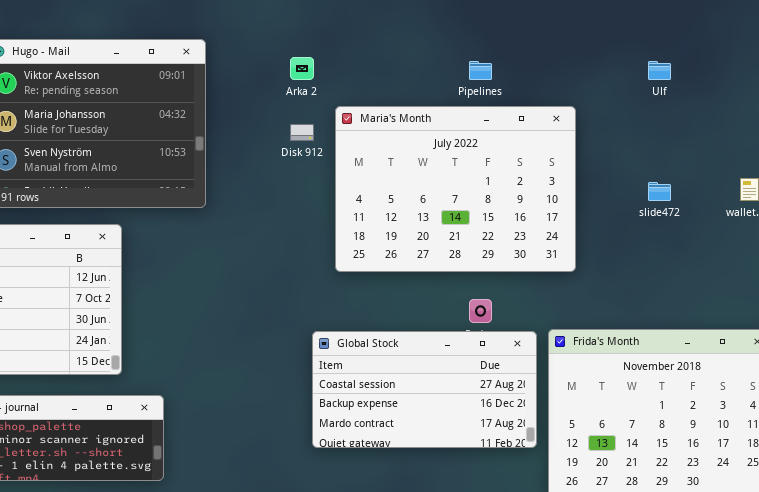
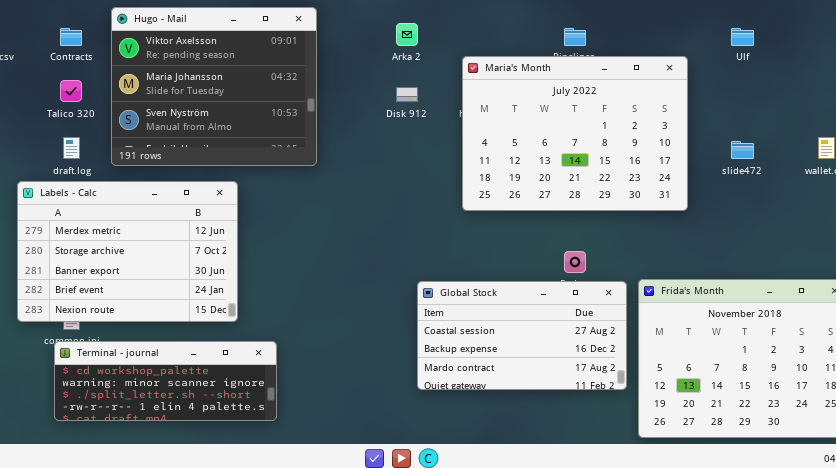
Maria's Month: [335,106,576,272] -> [462,56,688,211], moved

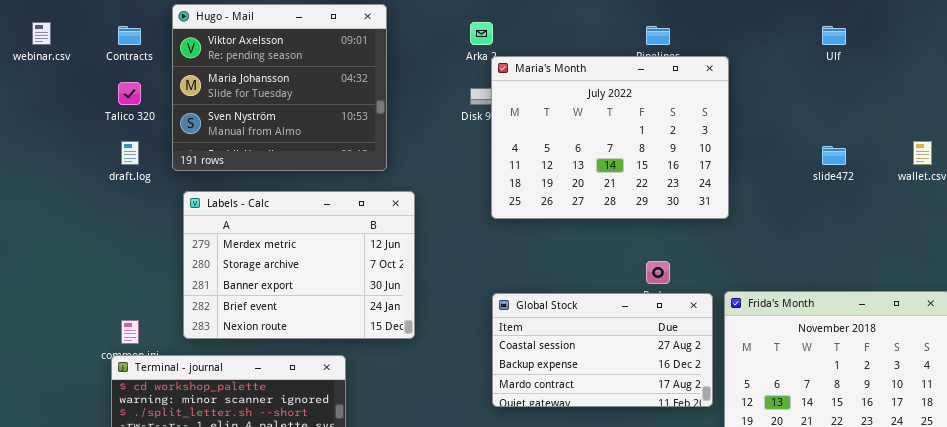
Maria's Month: [462,56,688,211] -> [491,56,729,219], moved
Labels - Calc: [17,181,238,322] -> [183,191,415,339], moved

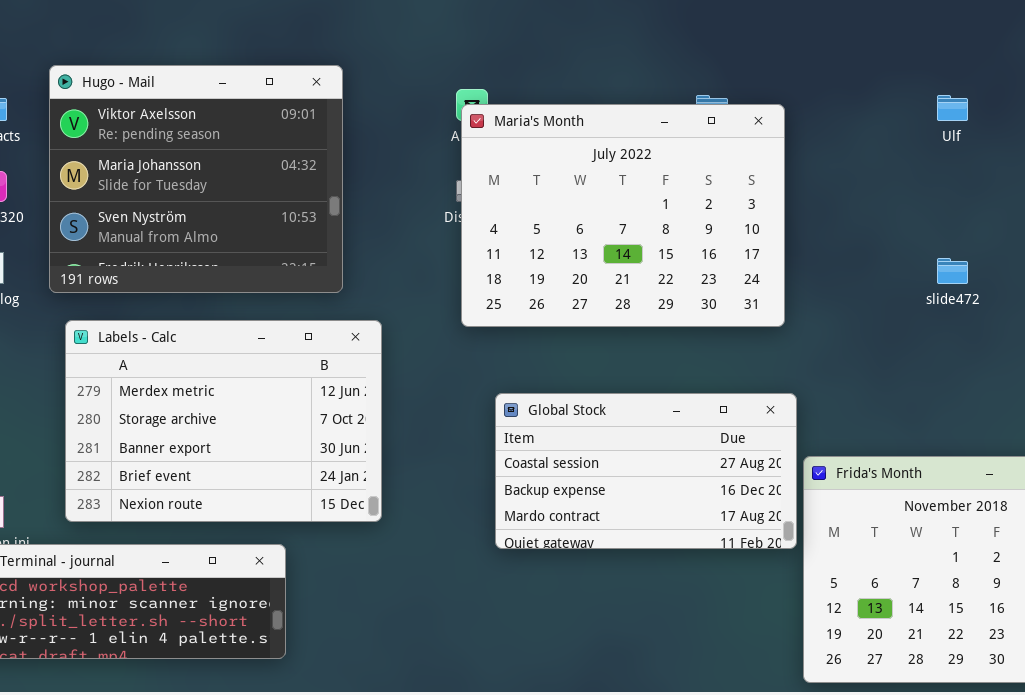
Maria's Month: [491,56,729,219] -> [461,104,785,327], moved
Global Stock: [492,293,713,407] -> [495,393,797,549], moved

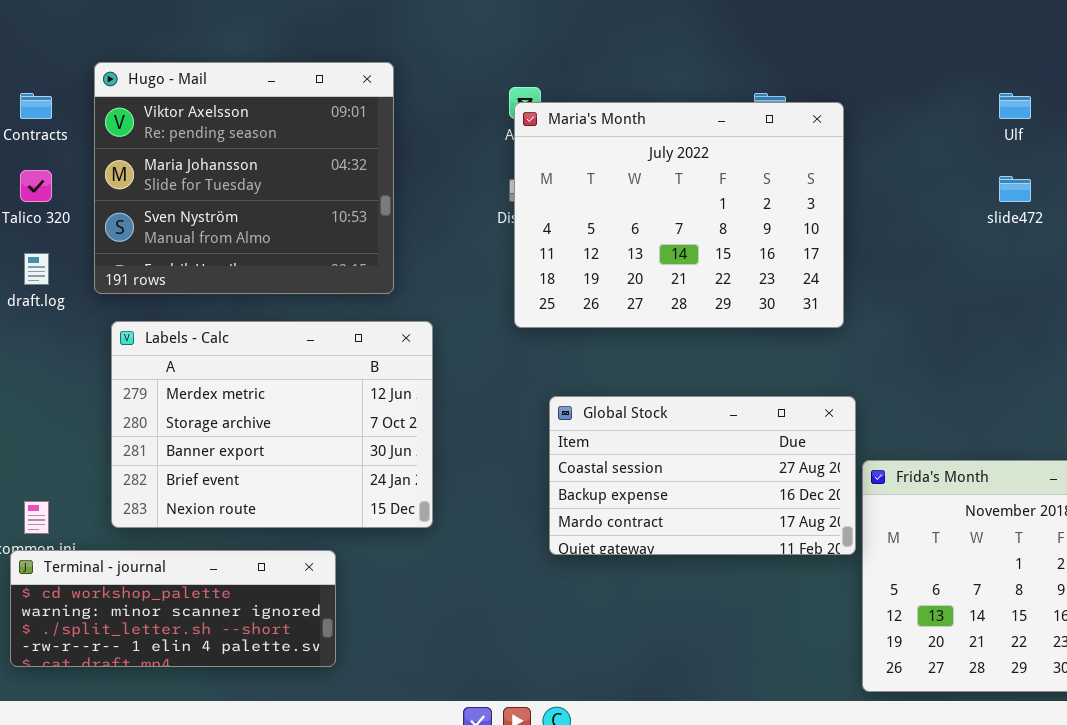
slide472: [937,258,968,284] -> [999,176,1031,202], moved

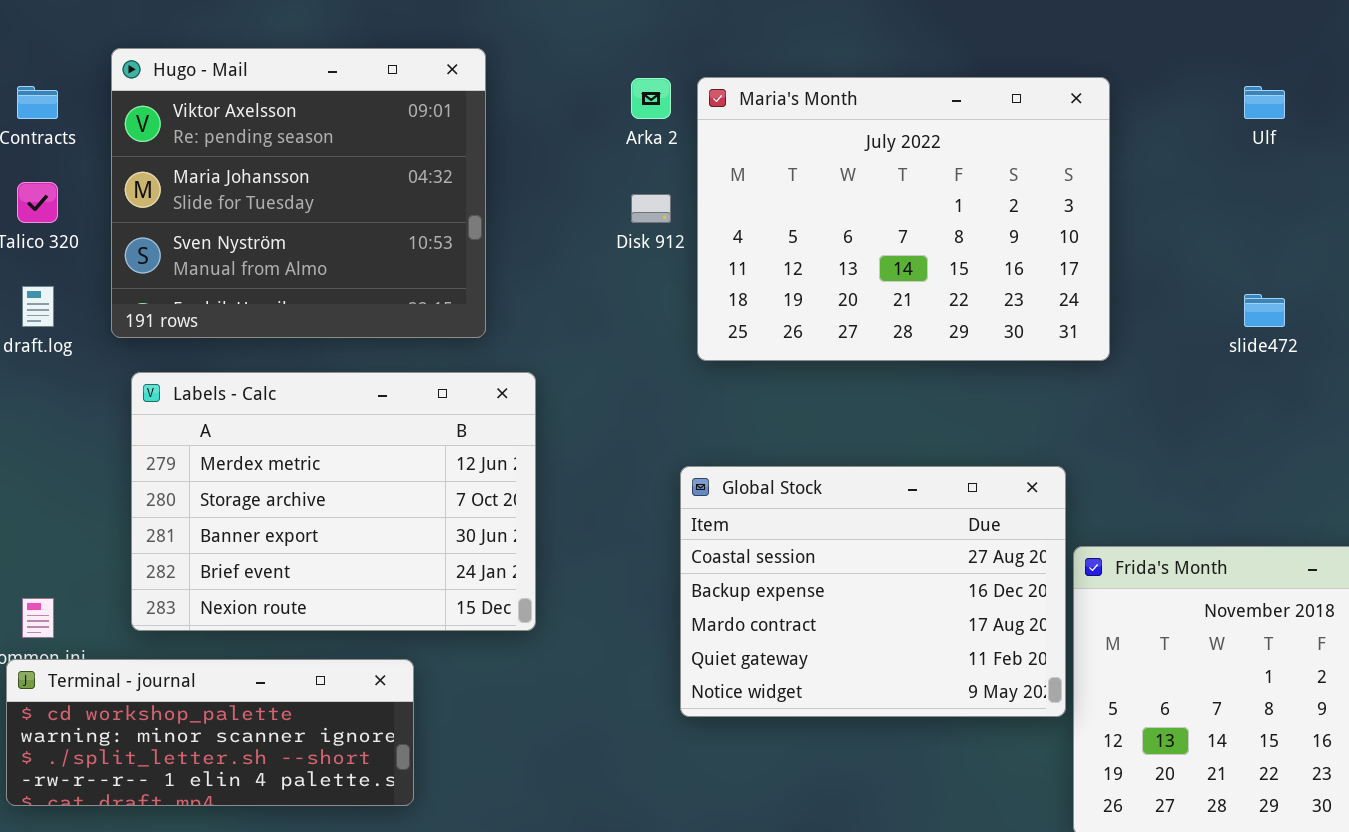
Maria's Month: [514,102,844,328] -> [697,77,1110,361], moved
slide472: [999,176,1031,202] -> [1244,294,1285,327], moved
Global Stock: [549,396,856,555] -> [680,466,1066,717], resized

